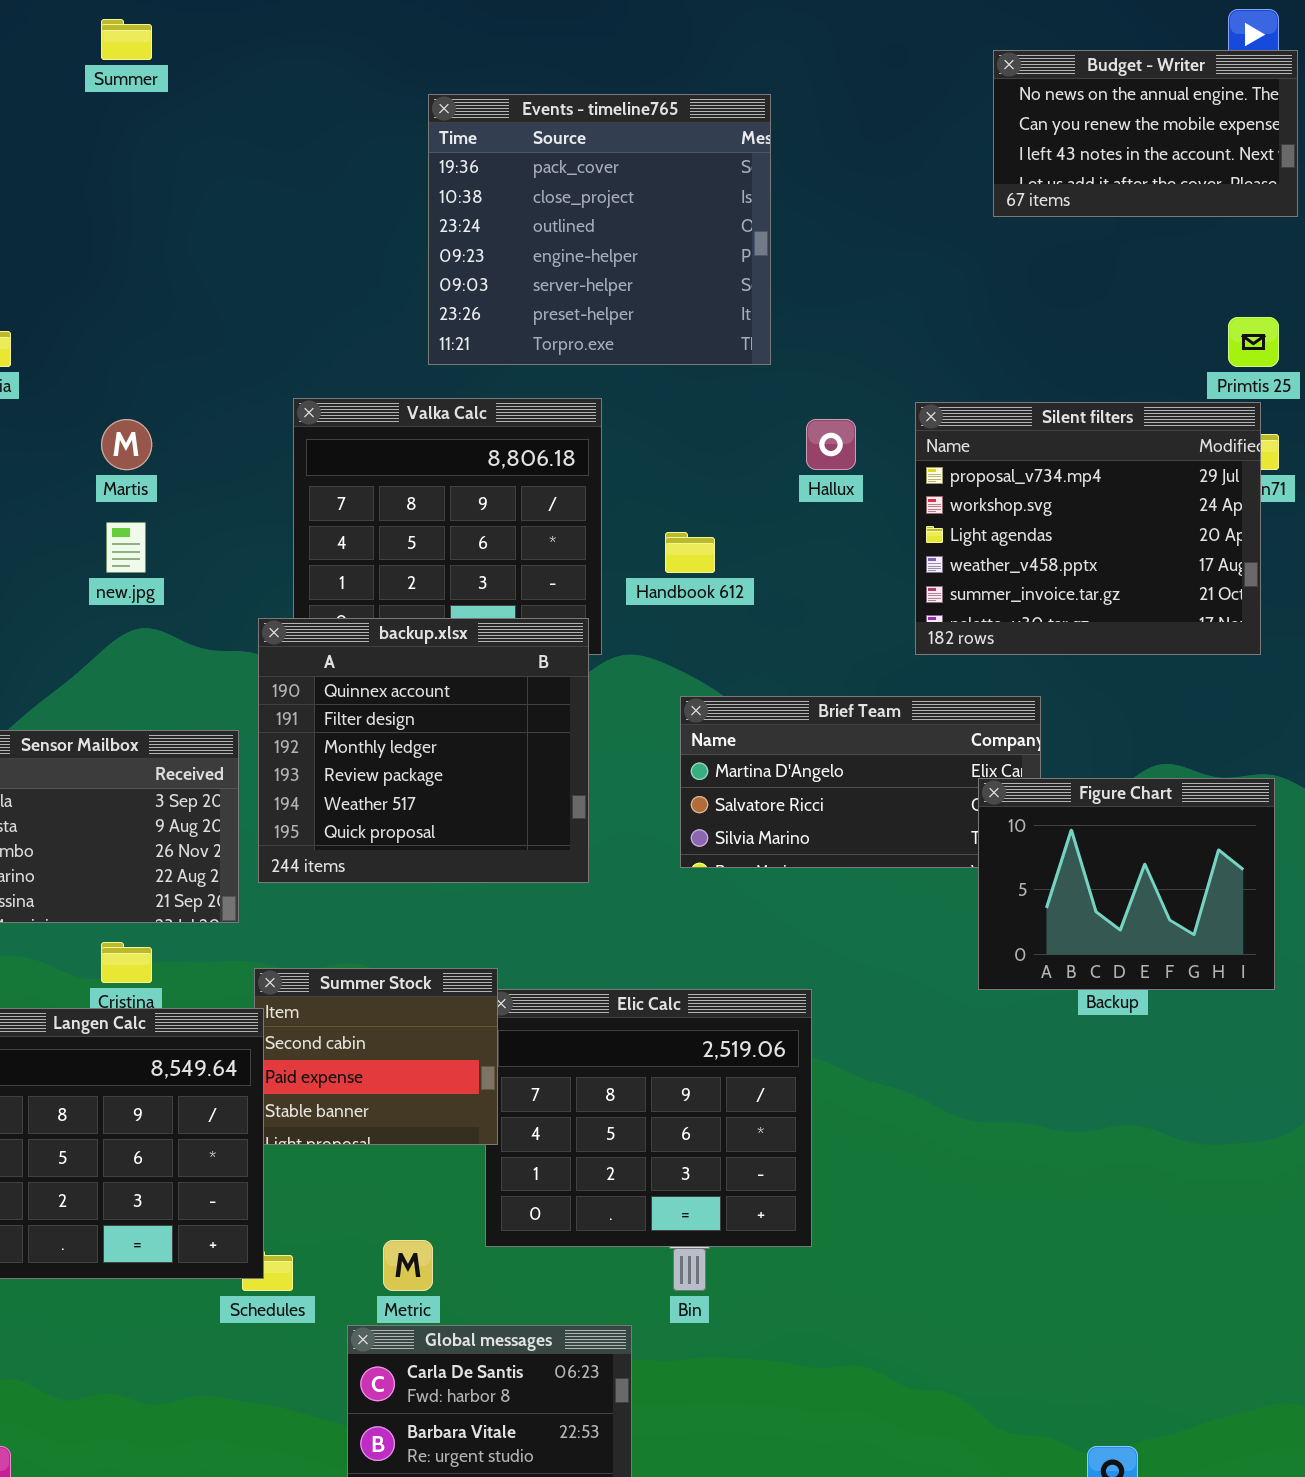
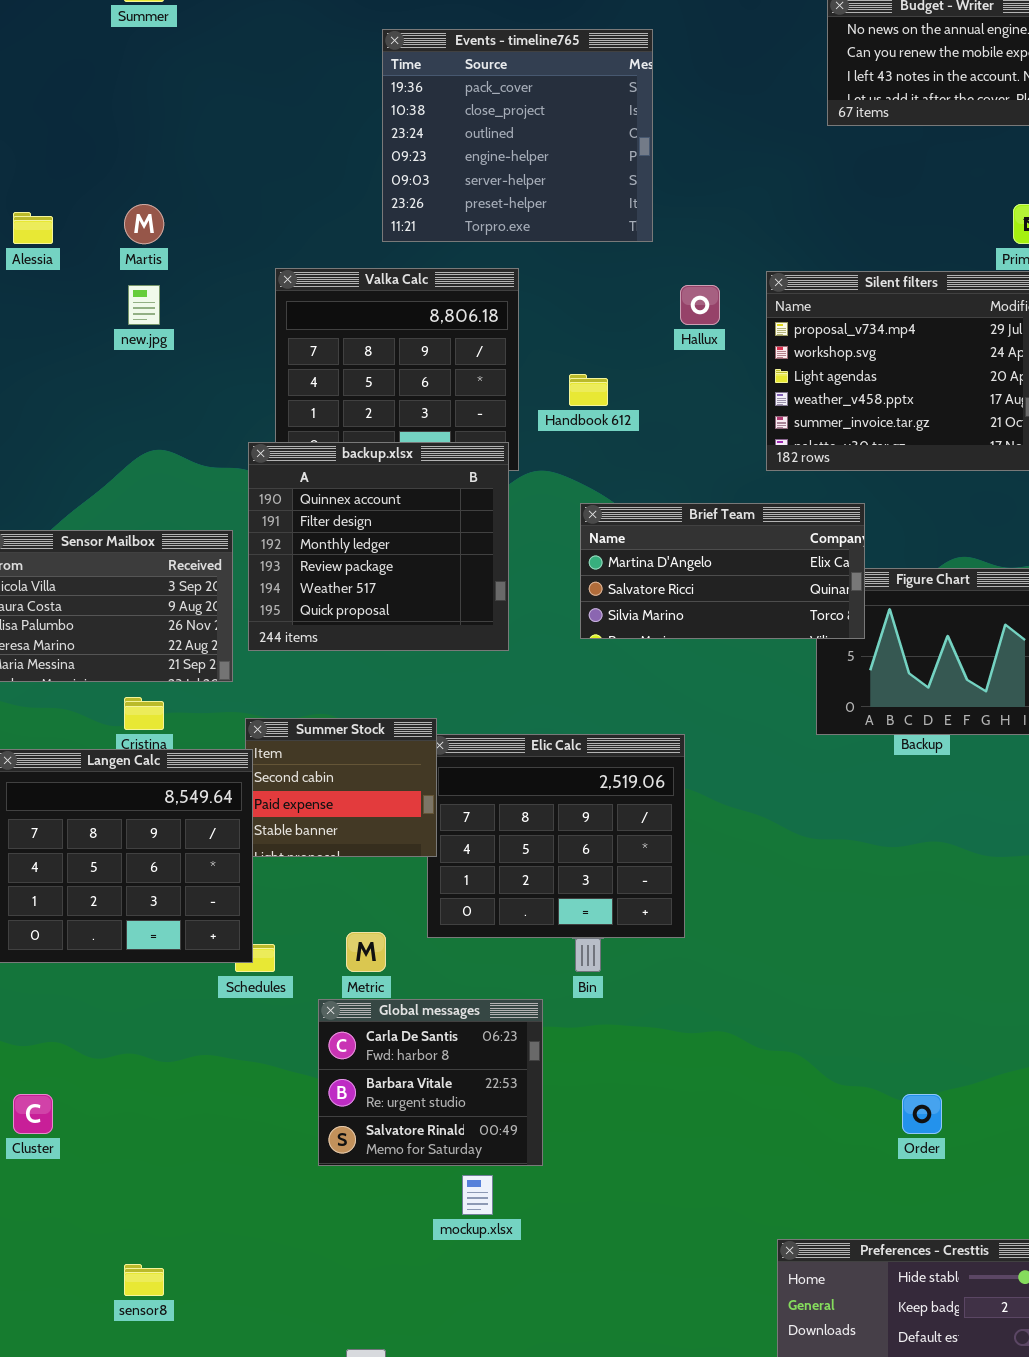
Martis: [101,419,152,470] -> [124,204,164,244], moved
new.jpg: [106,522,146,573] -> [128,285,160,325], moved
Brief Team: [680,696,1041,868] -> [580,503,865,639], raised

